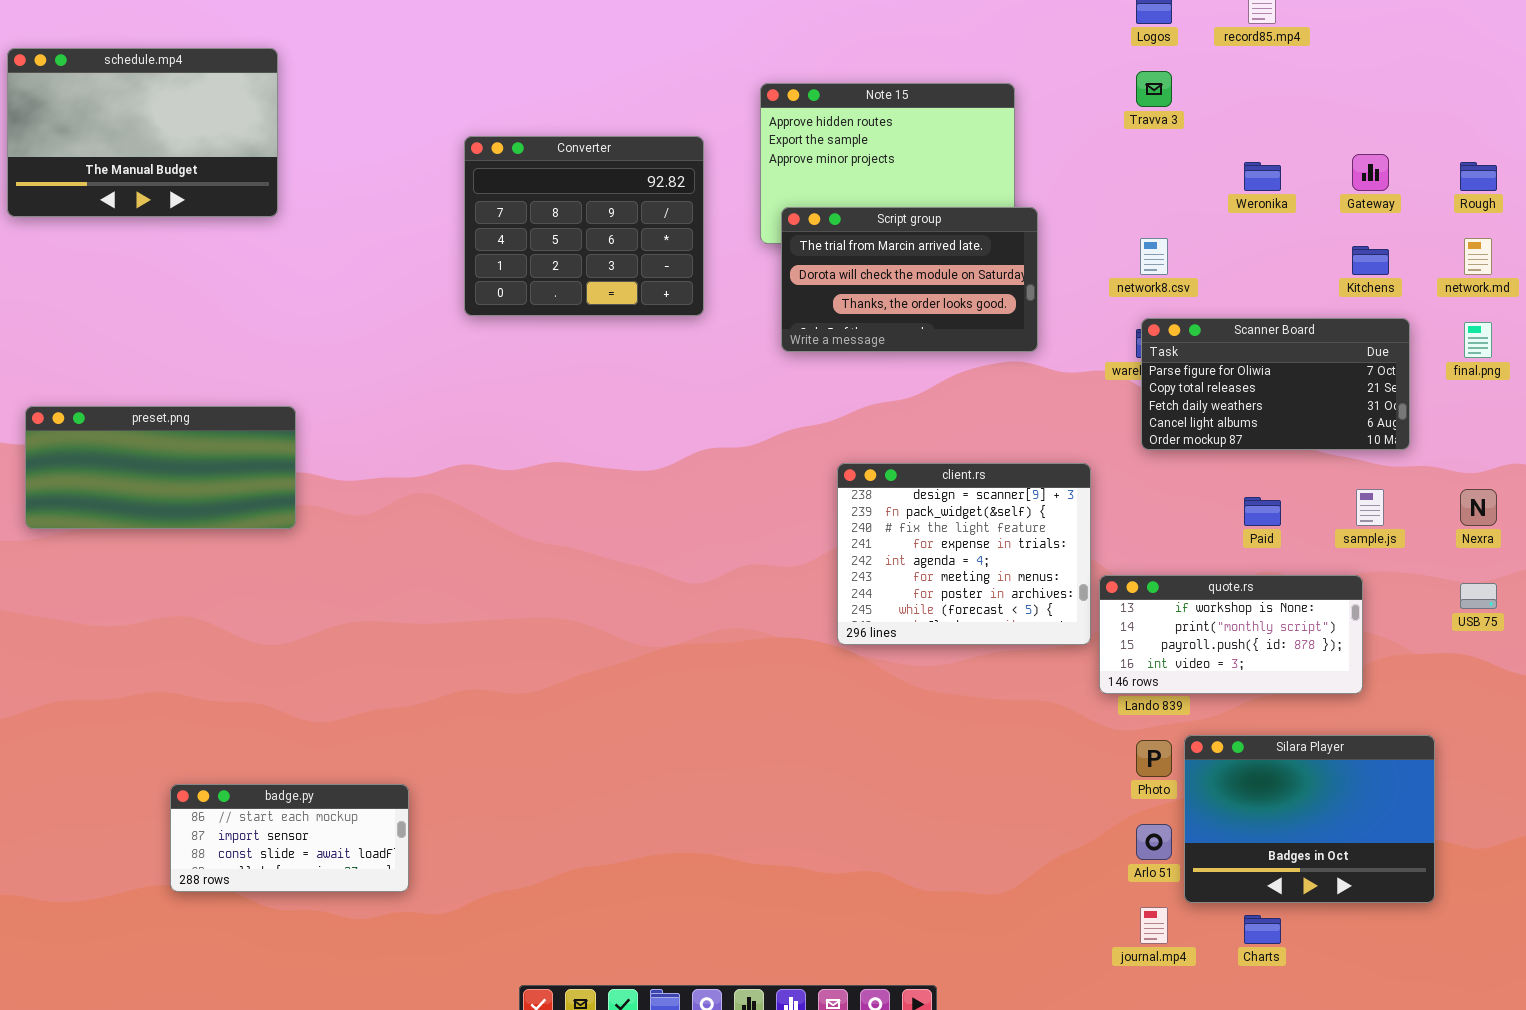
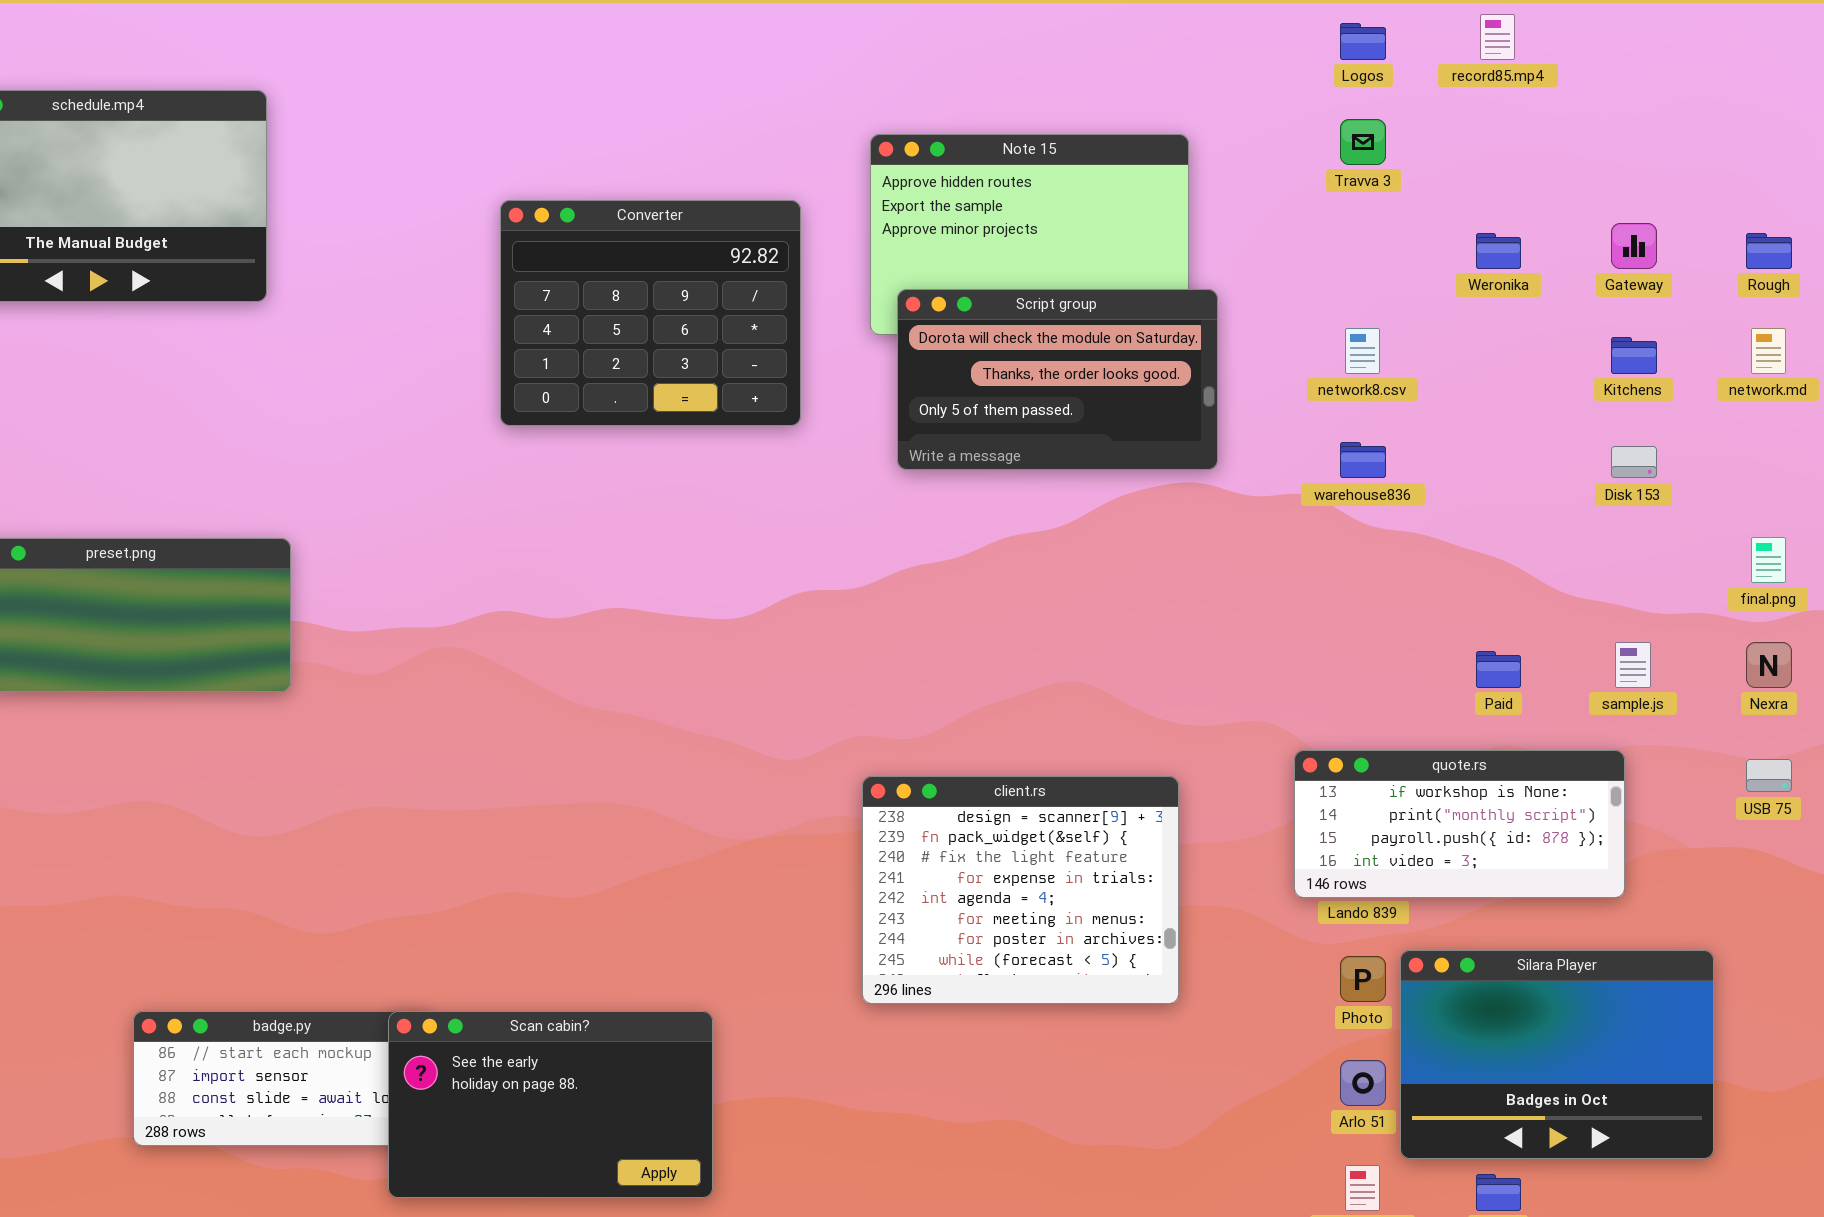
Script group: [781,207,1038,352] -> [897,289,1218,470], scrolled down 1 row
Scanner Board: [1141,318,1410,450] -> none, closed
final.png: [1464,322,1492,358] -> [1751,537,1786,583], moved
client.rs: [837,463,1091,645] -> [862,776,1179,1004], moved
Scan cabin?: none -> [388,1011,713,1198], opened

